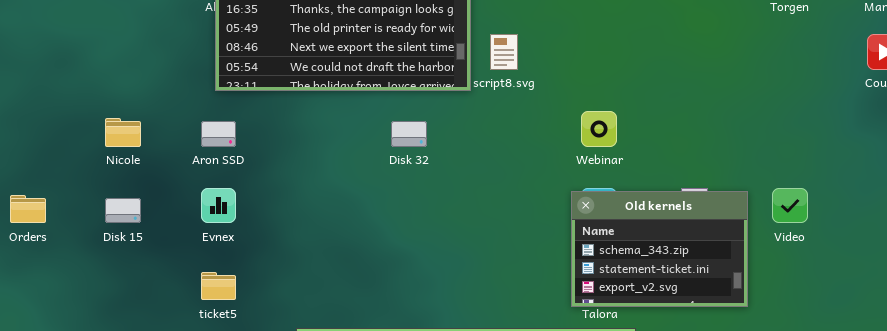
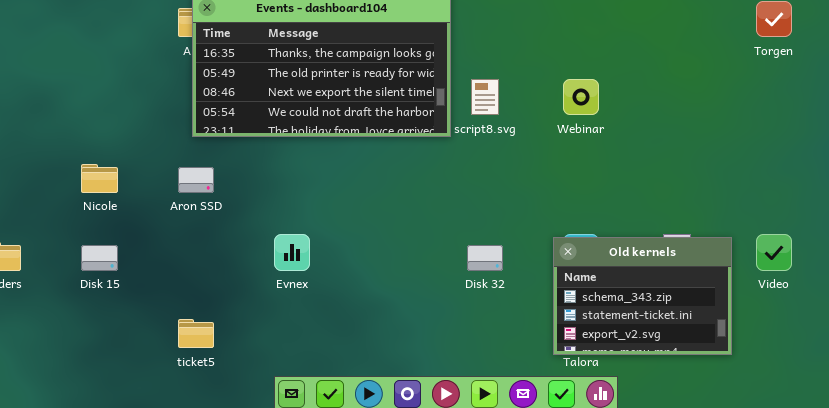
Webinar: [581,111,617,147] -> [563,79,599,115], moved
Disk 32: [391,121,427,147] -> [467,245,503,271], moved
Evnex: [201,188,236,223] -> [274,234,310,271], moved

